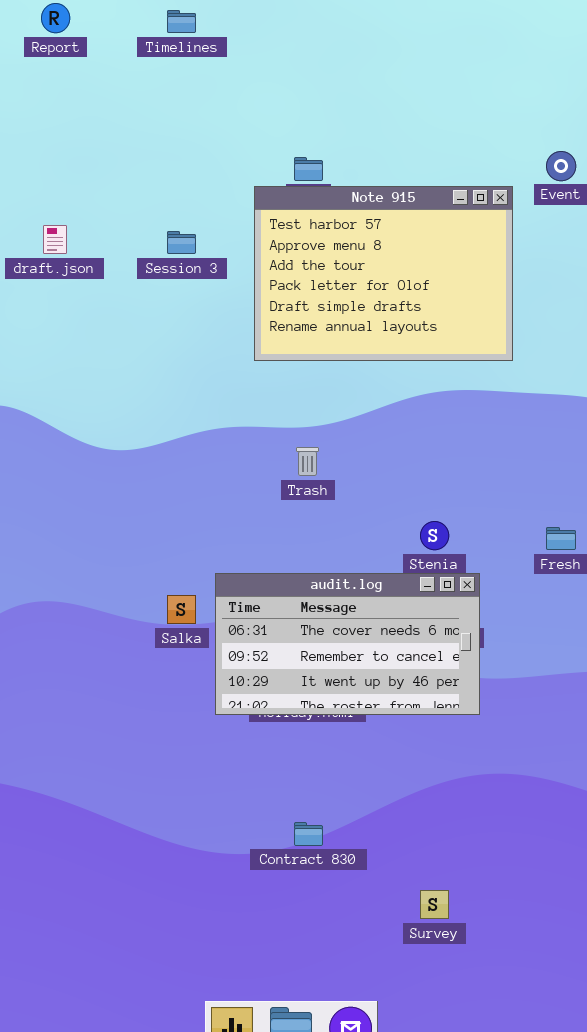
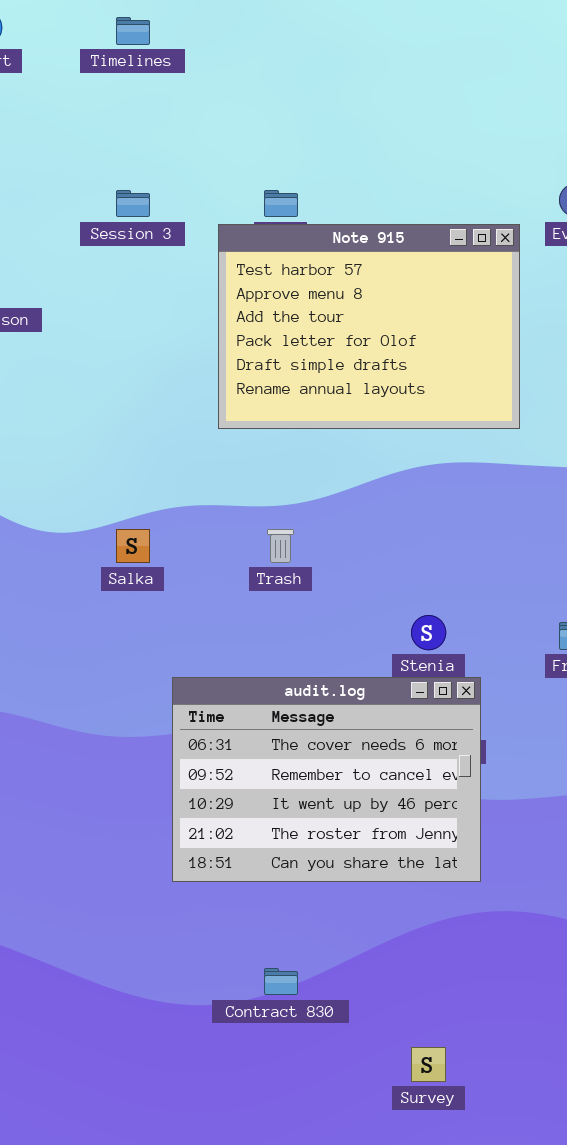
Session 3: [167,231,196,254] -> [116,190,150,217], moved
audit.log: [215,573,480,715] -> [172,677,481,882], resized
Salka: [167,595,196,624] -> [116,529,150,563], moved

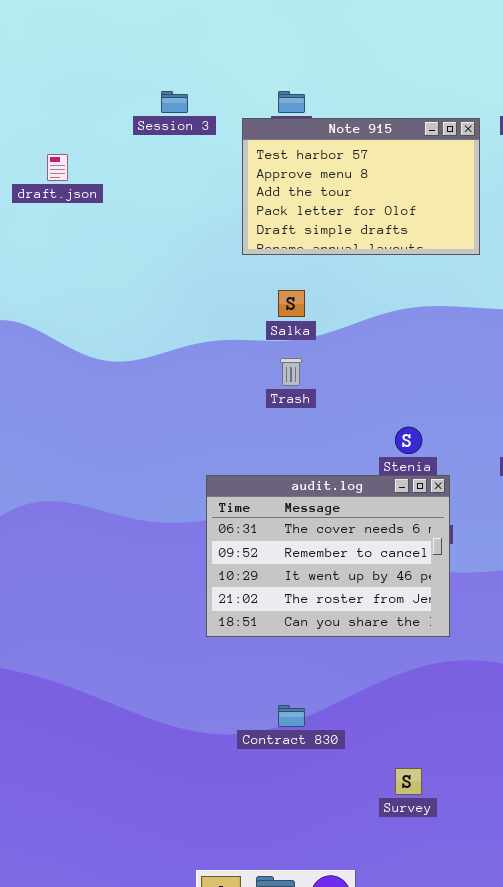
Note 915: [218,224,520,429] -> [242,118,480,255], resized
Salka: [116,529,150,563] -> [278,290,305,317], moved

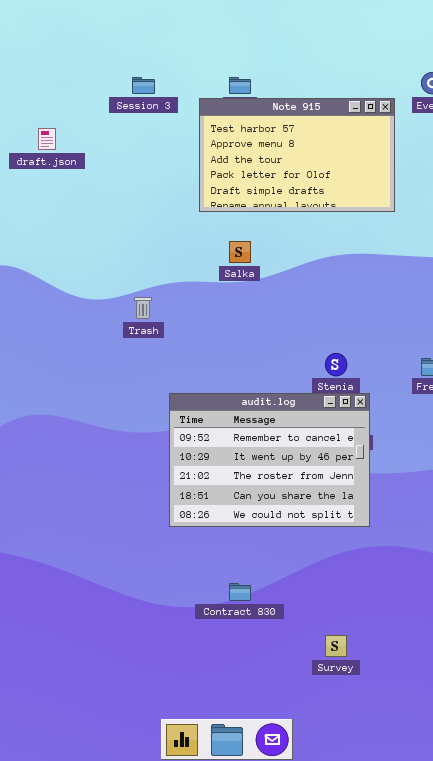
Trash: [280,358,302,386] -> [134,297,152,319], moved
audit.log: [206,475,450,637] -> [169,393,370,527], scrolled down 1 row

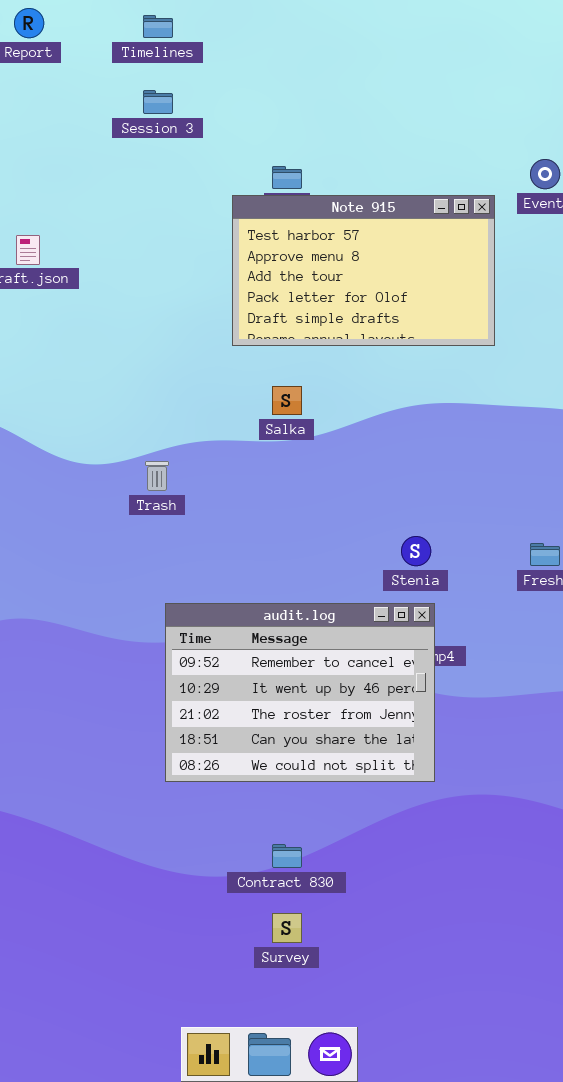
Session 3: [132,77,155,94] -> [143,90,173,114], moved
audit.log: [169,393,370,527] -> [165,603,435,782], moved
Survey: [325,635,347,657] -> [272,913,302,943], moved

